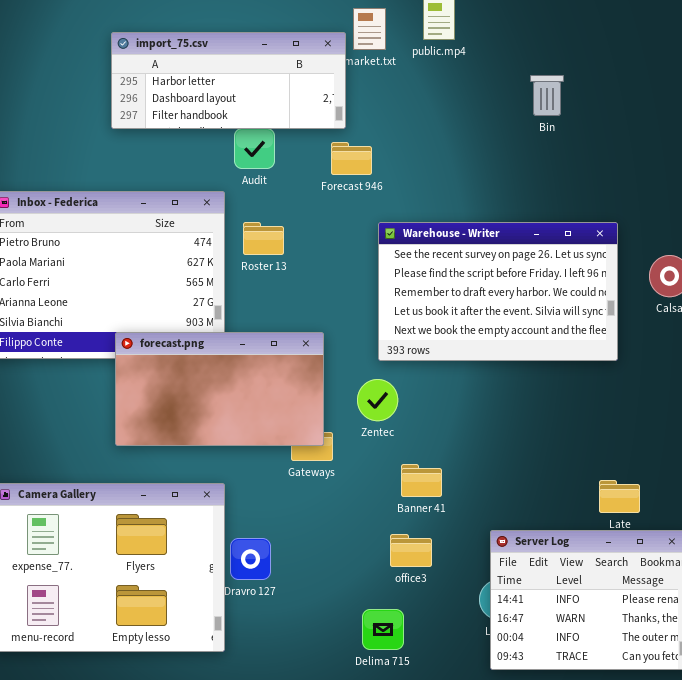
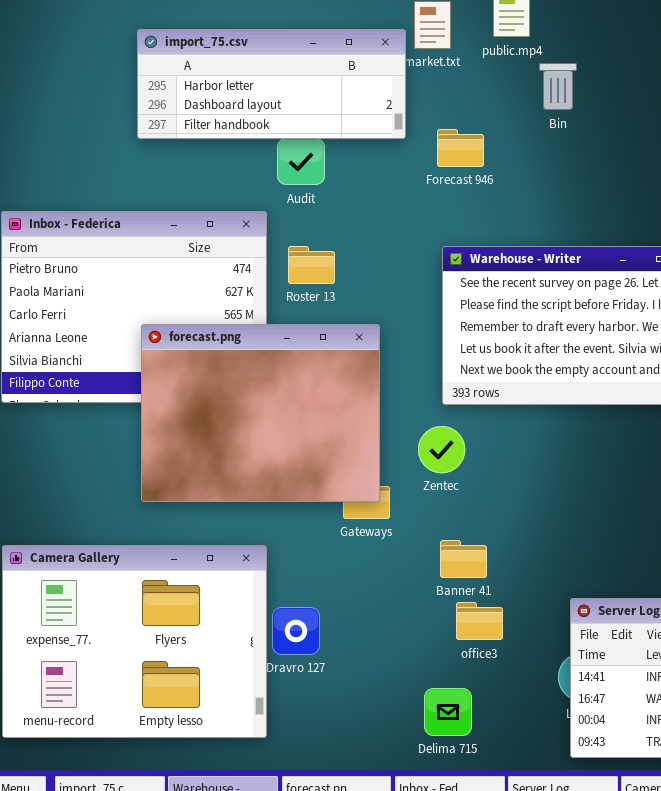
Bin: [530,75,564,116] -> [539,63,577,110], moved
Forecast 946: [331,142,372,175] -> [437,129,484,167], moved
forecast.png: [115,332,324,446] -> [141,324,380,502], resized
Banner 41: [401,464,442,497] -> [440,540,487,578], moved

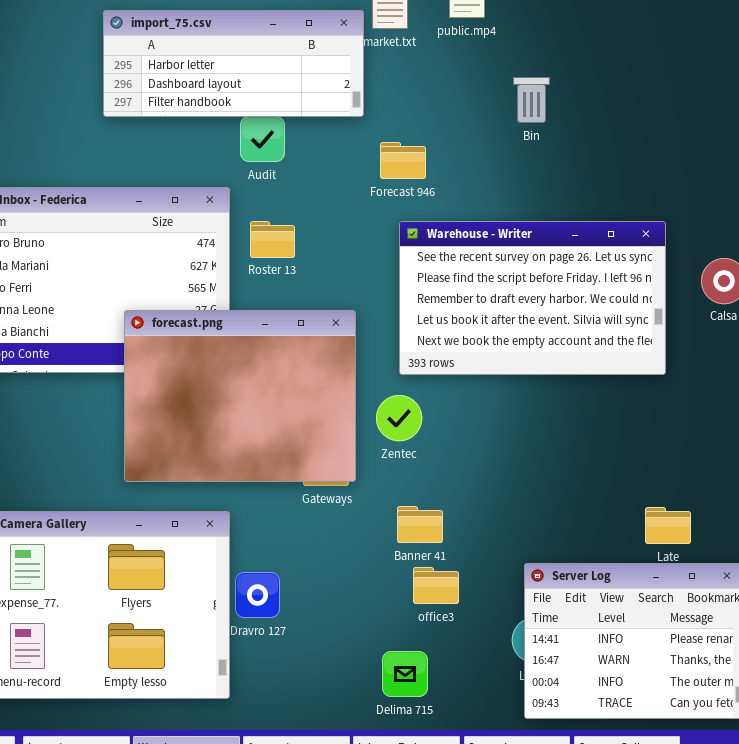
Bin: [539,63,577,110] -> [513,77,550,123], moved
Forecast 946: [437,129,484,167] -> [380,142,426,179], moved
forecast.png: [141,324,380,502] -> [124,310,356,482], moved

